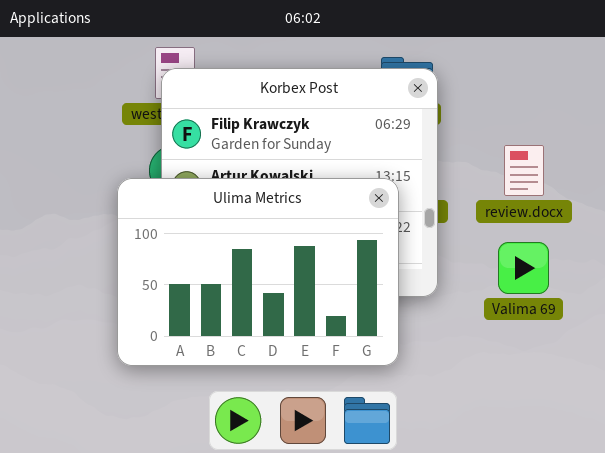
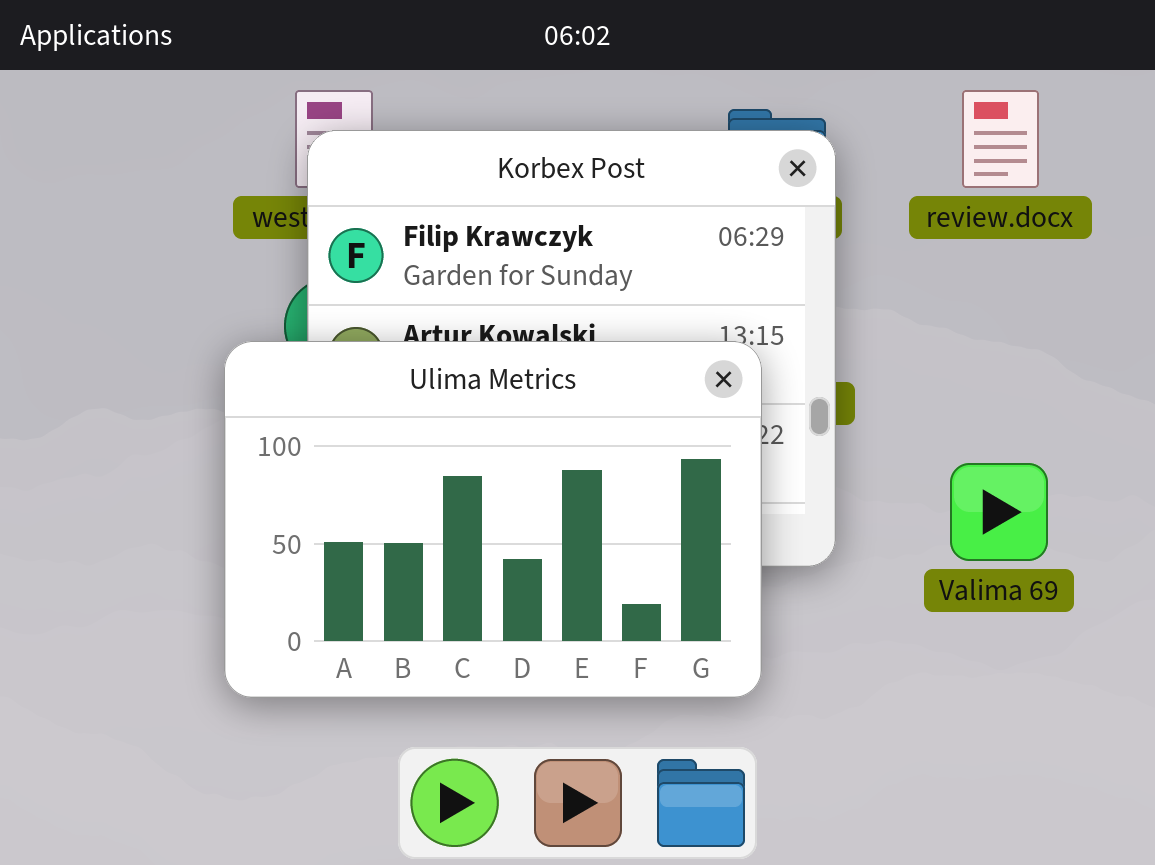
review.docx: [504,145,544,196] -> [962,90,1039,188], moved

